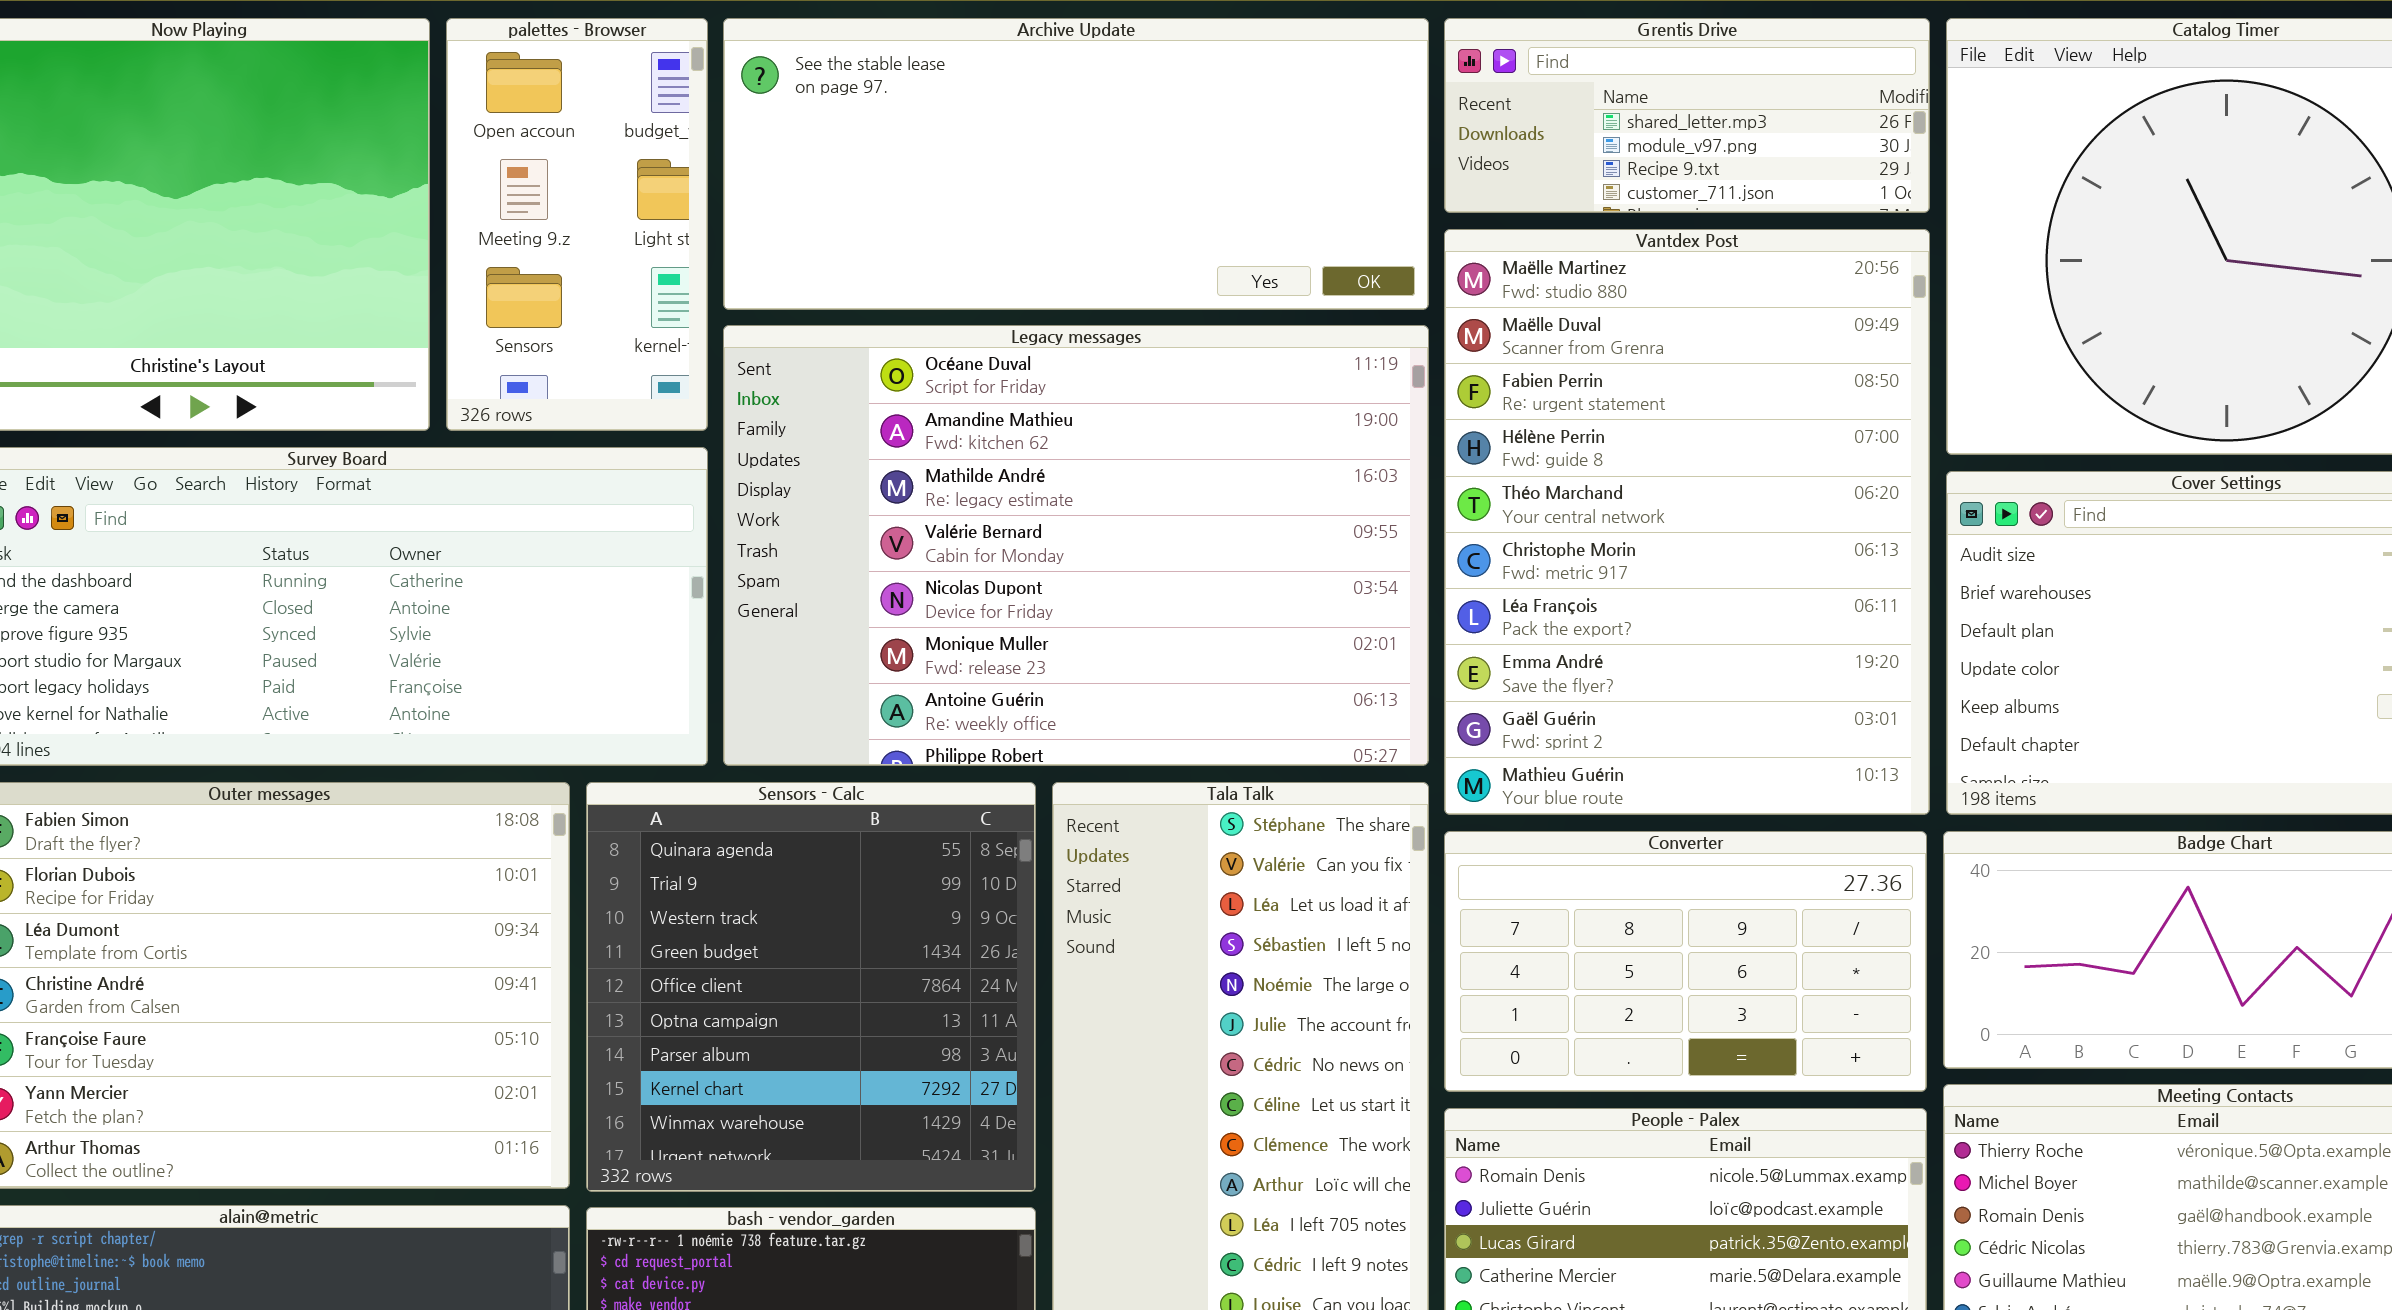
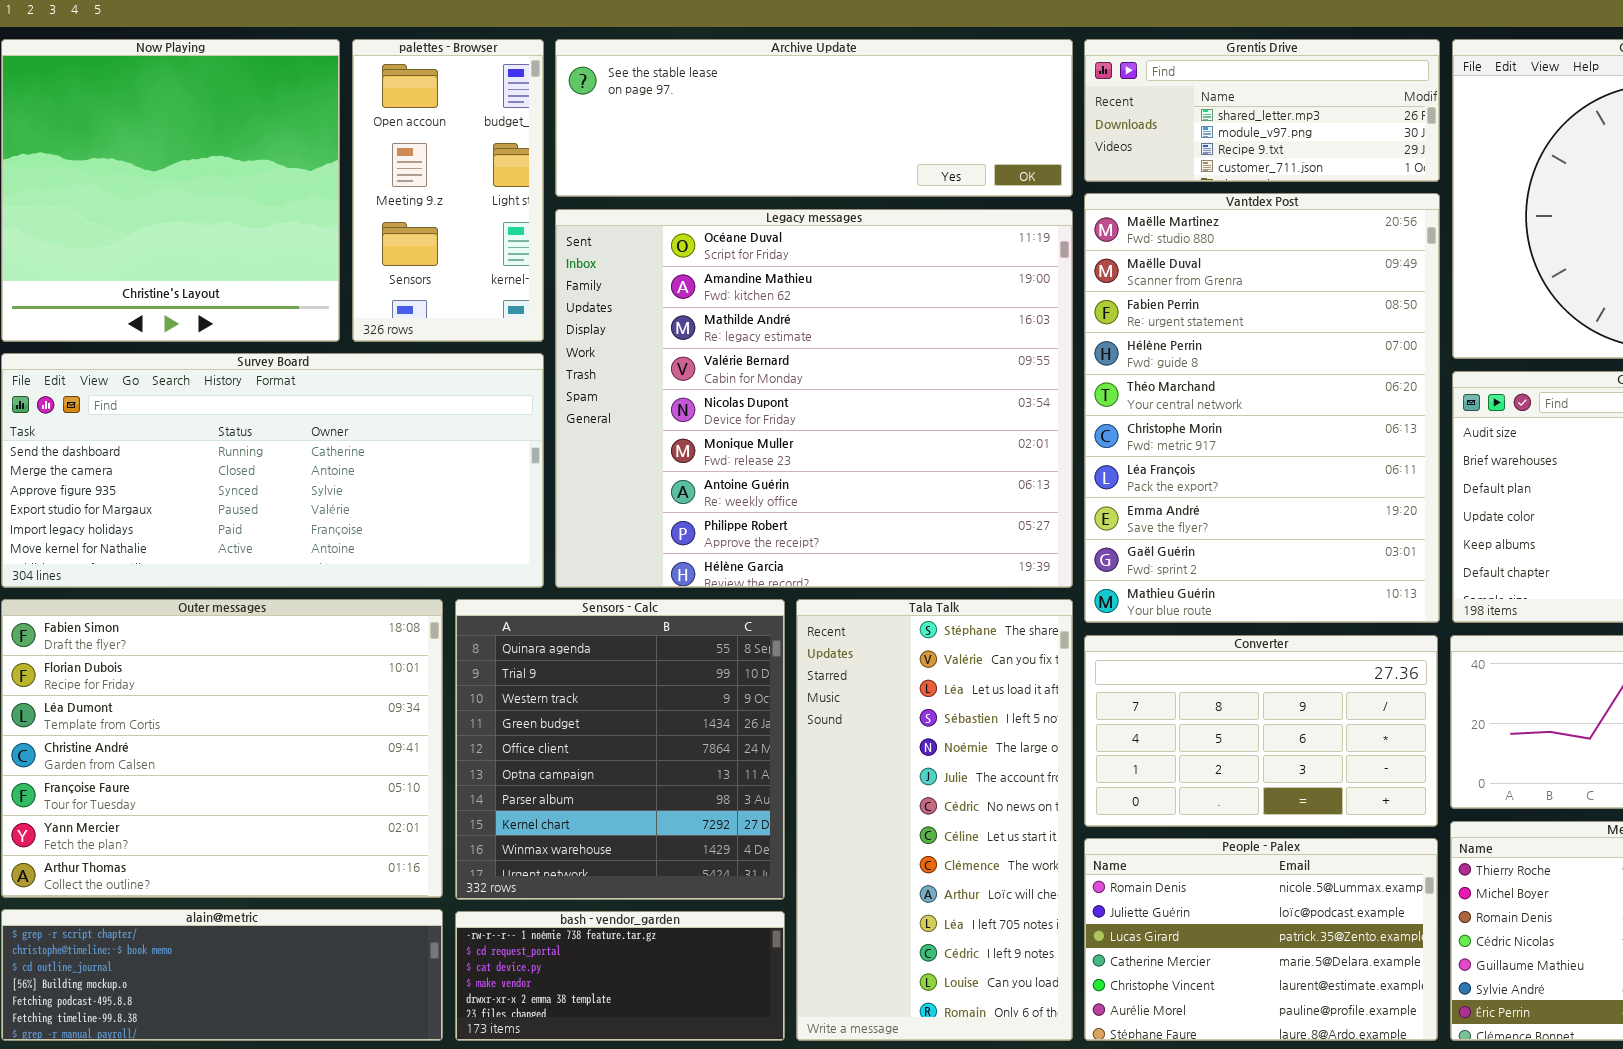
Archive Update: [723,18,1429,310] -> [555,39,1073,197], resized
Legacy messages: [723,325,1429,766] -> [555,209,1073,588], resized

